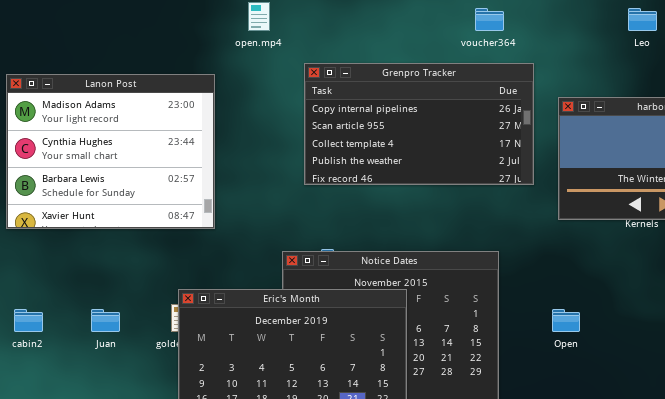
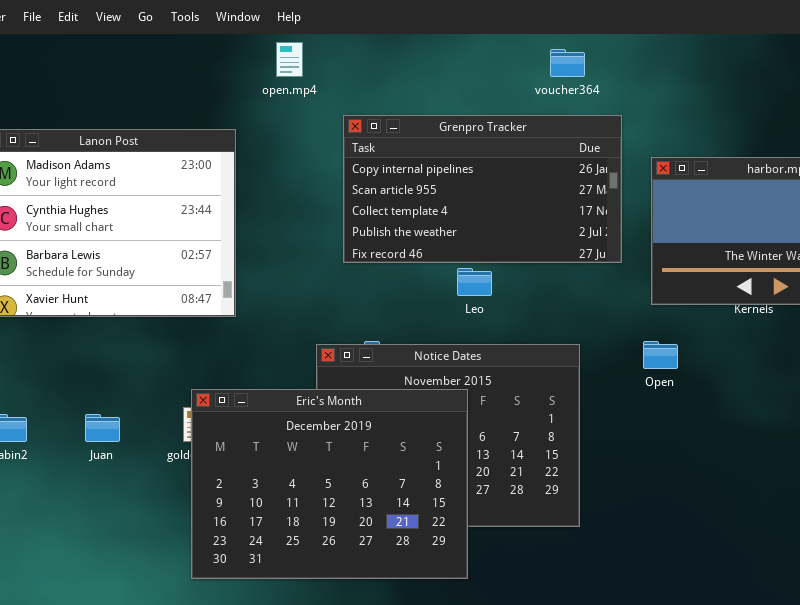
Leo: [628,8,657,31] -> [457,268,492,296], moved
Open: [552,309,580,332] -> [643,341,678,369], moved

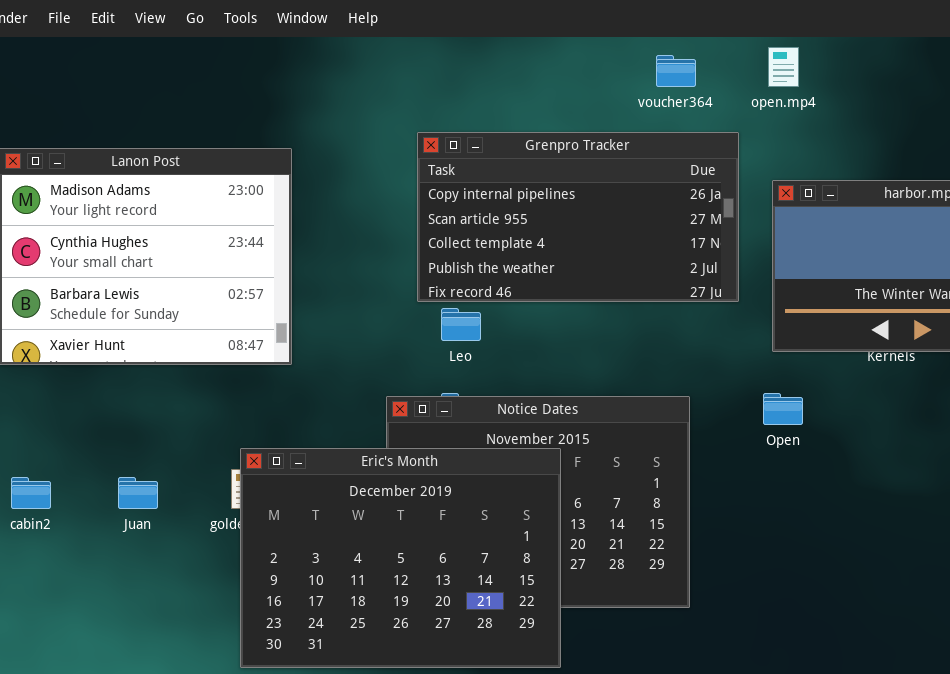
open.mp4: [276,42,303,77] -> [768,47,799,87], moved
Leo: [457,268,492,296] -> [441,308,481,341], moved

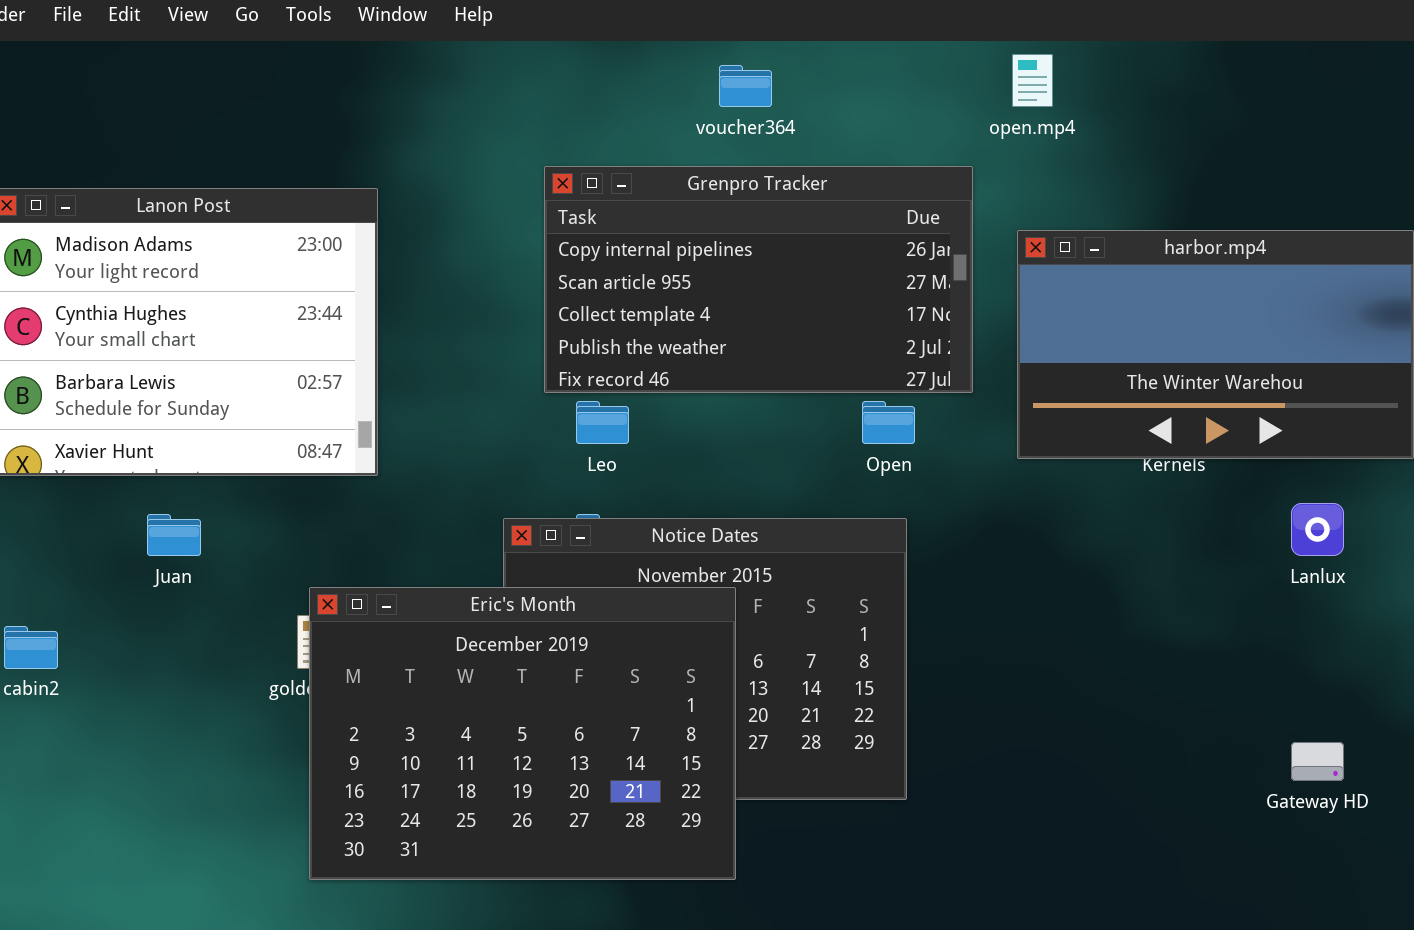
voucher364: [656,55,696,87] -> [719,65,772,107], moved
Open: [763,393,803,425] -> [862,401,915,444], moved
Juan: [118,477,158,509] -> [147,514,201,556], moved

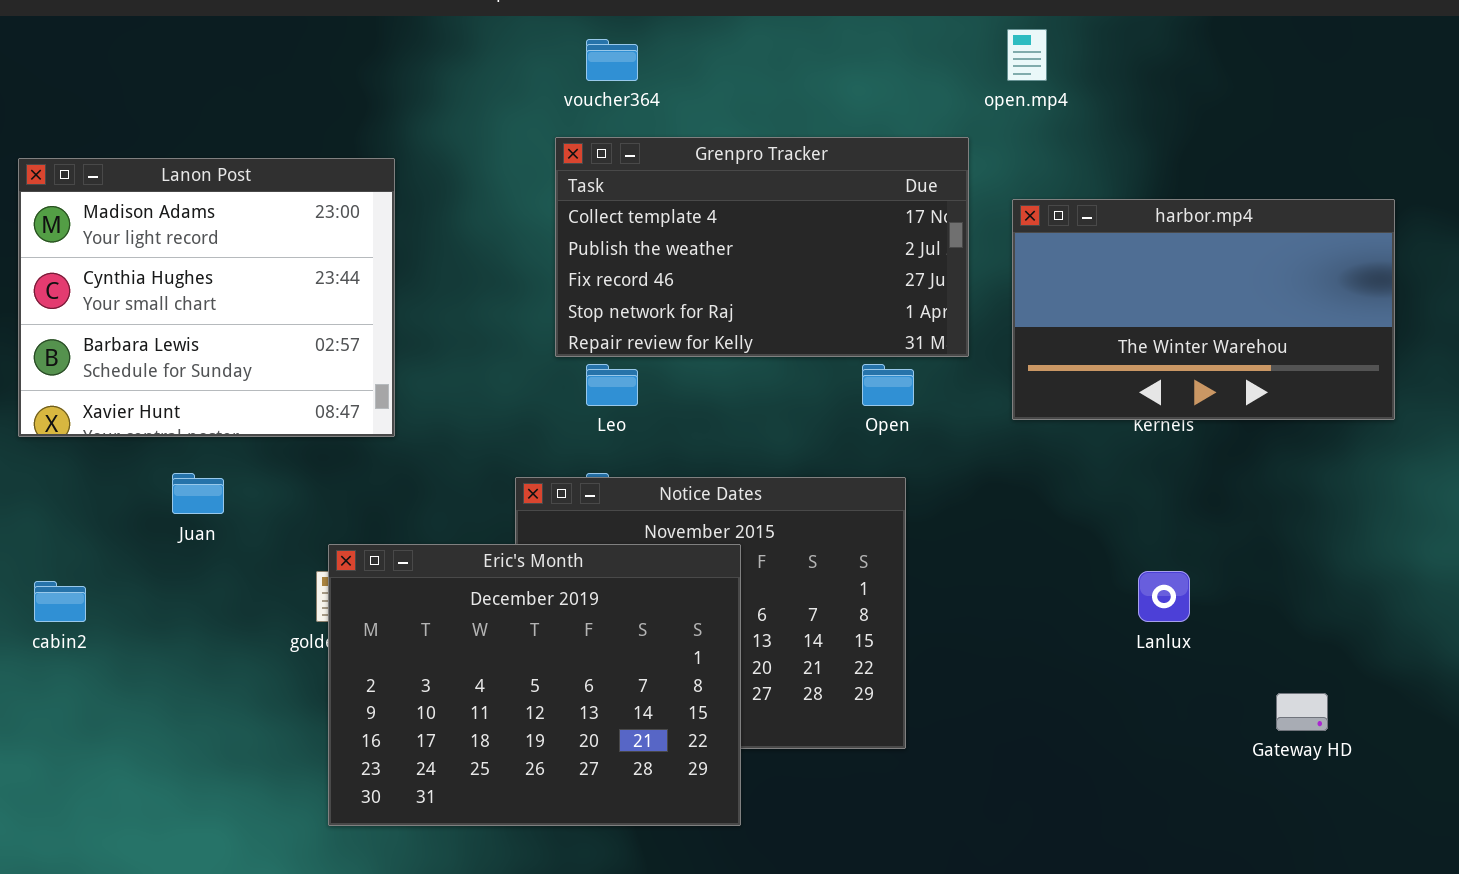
voucher364: [719,65,772,107] -> [586,39,638,81], moved
Grenpro Tracker: [544,166,973,393] -> [555,137,969,357], scrolled down 2 rows
Lanlux: [1291,503,1344,556] -> [1138,571,1190,622], moved

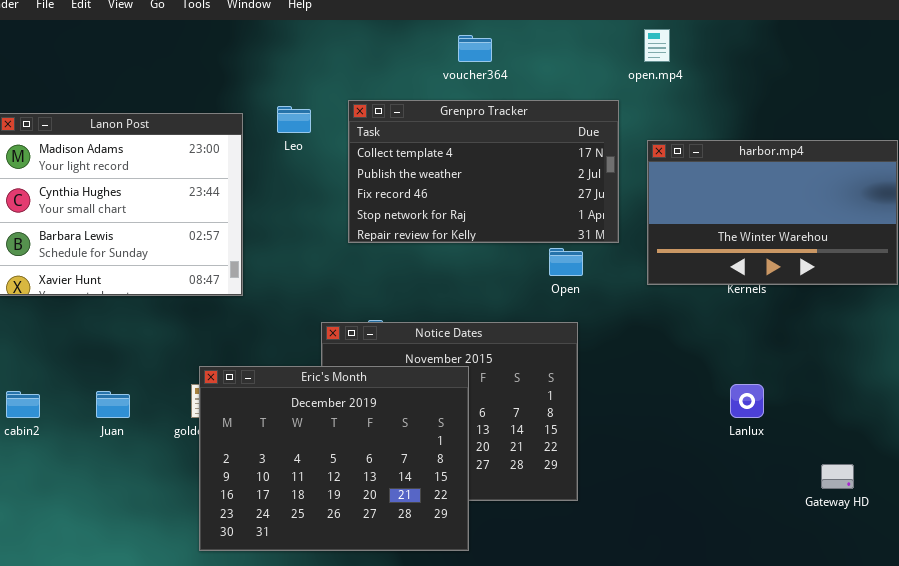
voucher364: [586,39,638,81] -> [458,35,492,62], moved
Leo: [586,364,638,406] -> [277,106,311,133], moved
Juan: [172,473,224,514] -> [96,391,130,418], moved

